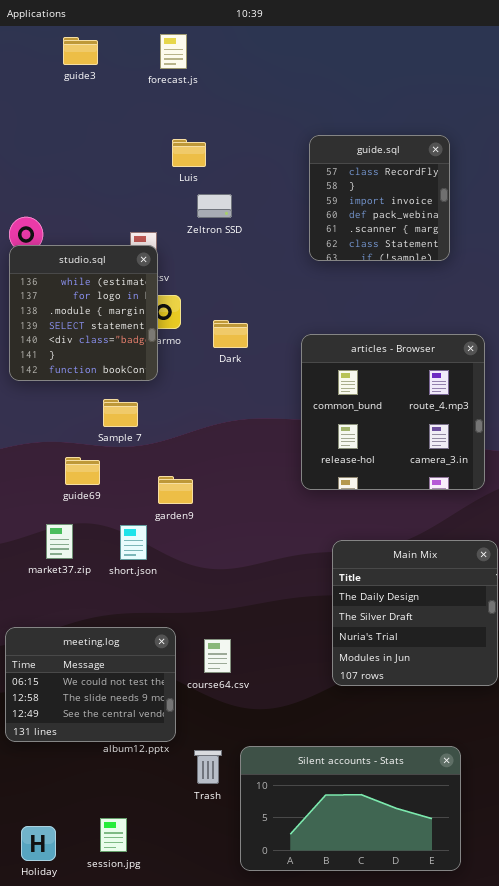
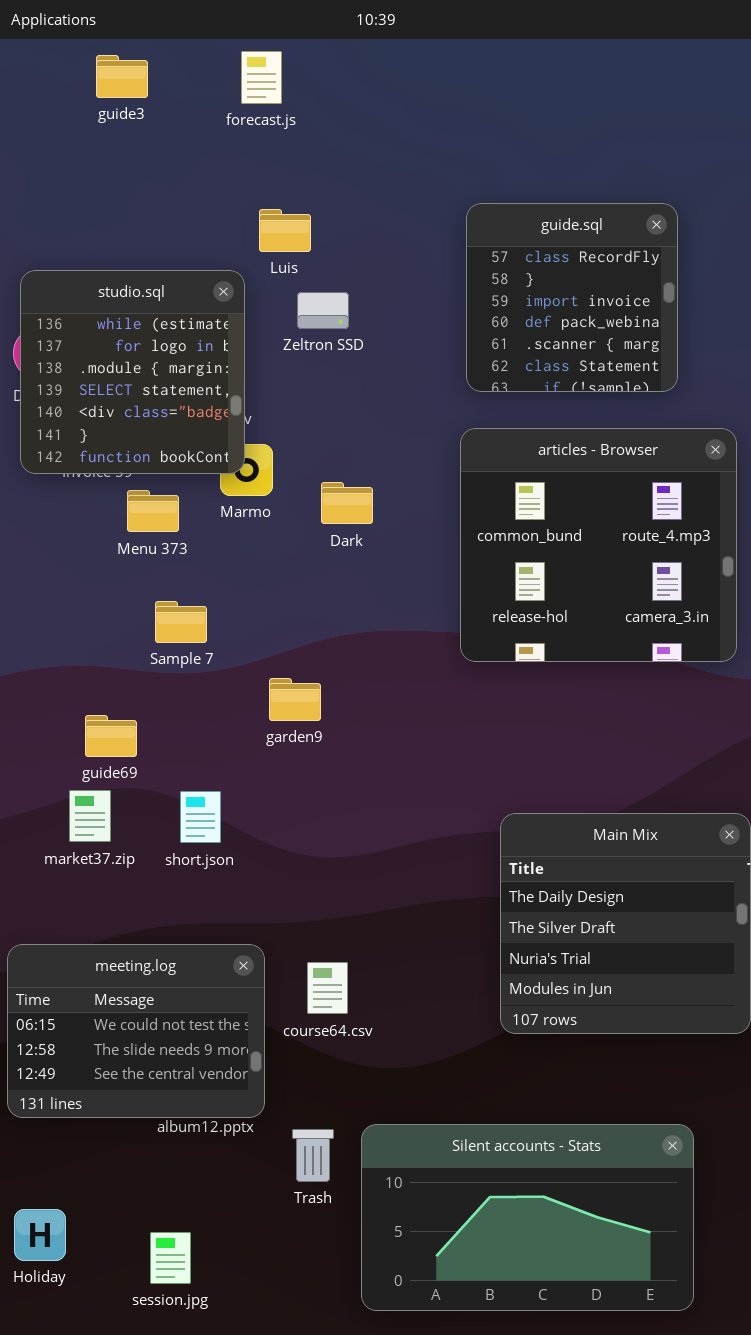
studio.sql: [9,245,158,381] -> [20,270,245,474], moved
articles - Browser: [301,334,485,490] -> [460,428,737,662], moved
guide69: [65,457,100,485] -> [85,715,137,757], moved
garden9: [158,476,193,504] -> [269,678,321,721], moved
Holiday: [21,826,56,861] -> [14,1209,66,1261], moved

